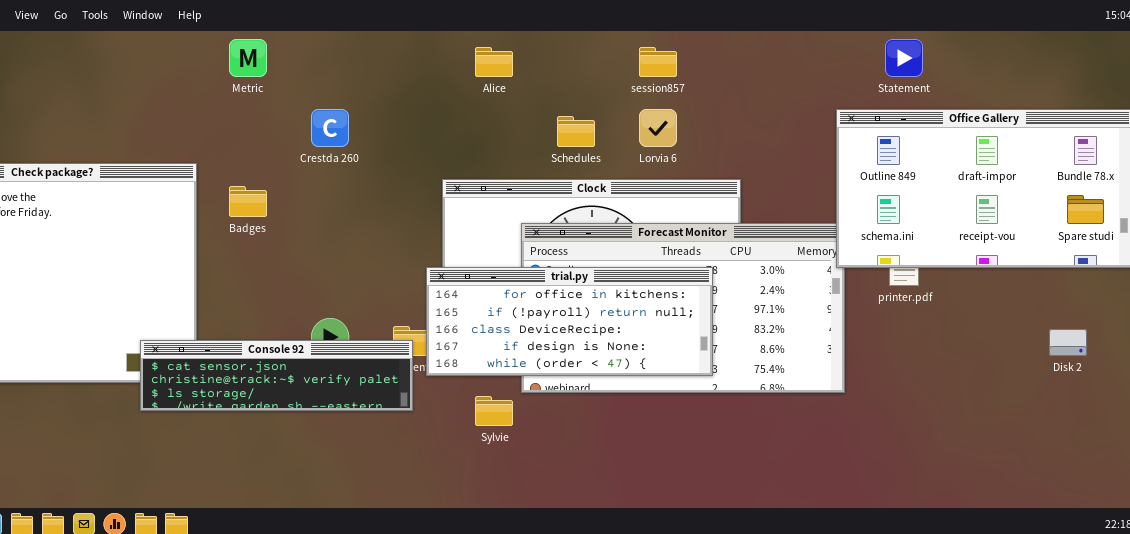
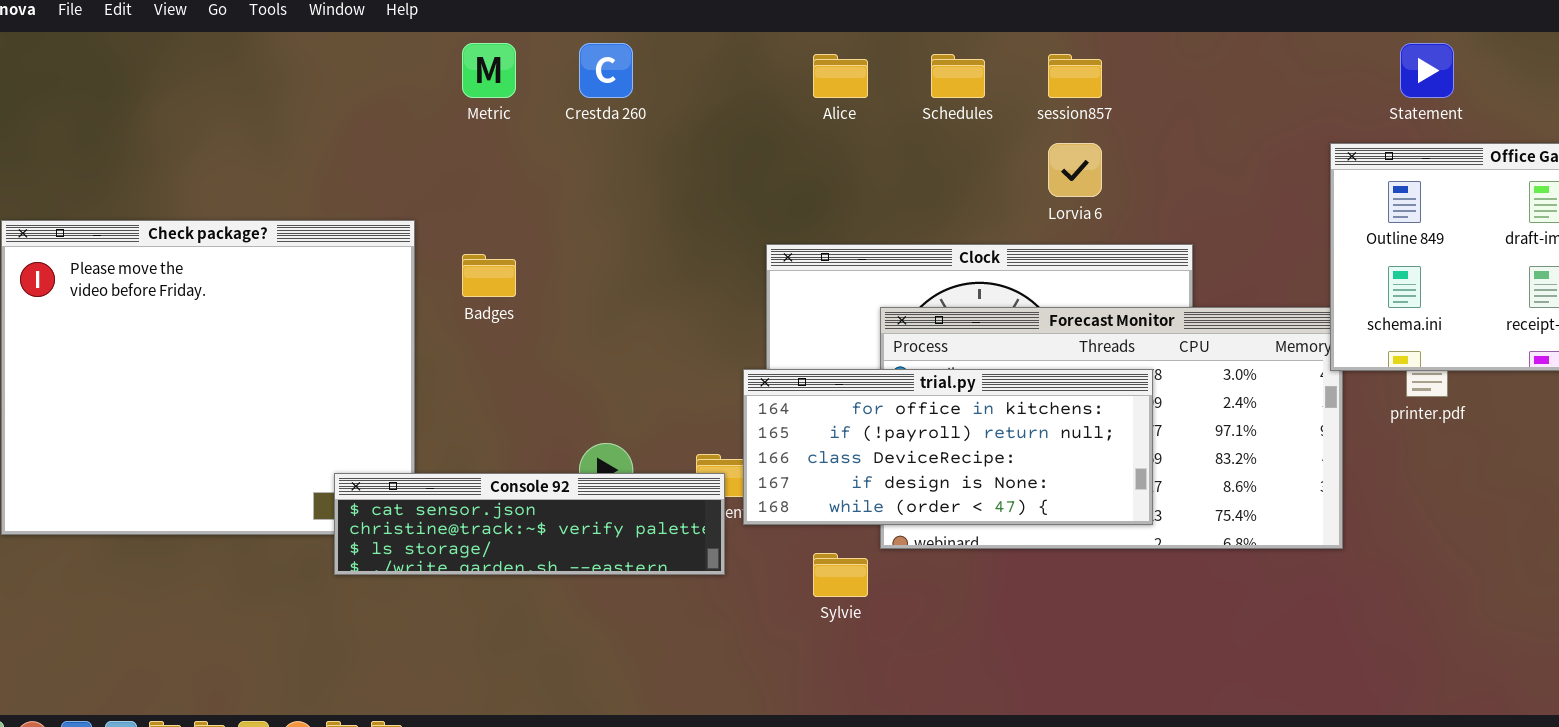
Crestda 260: [311,109,349,147] -> [579,43,633,98], moved
Schedules: [557,116,595,147] -> [931,54,985,98], moved

